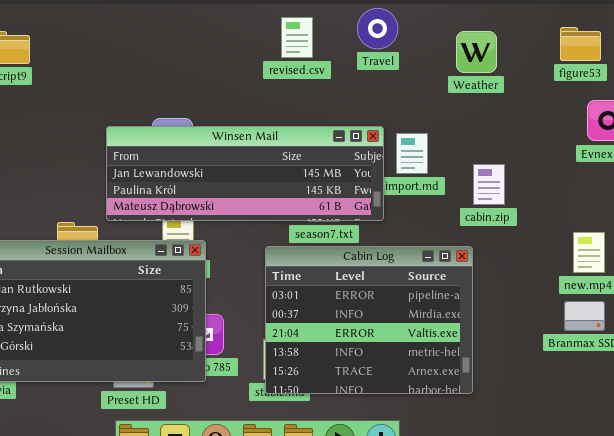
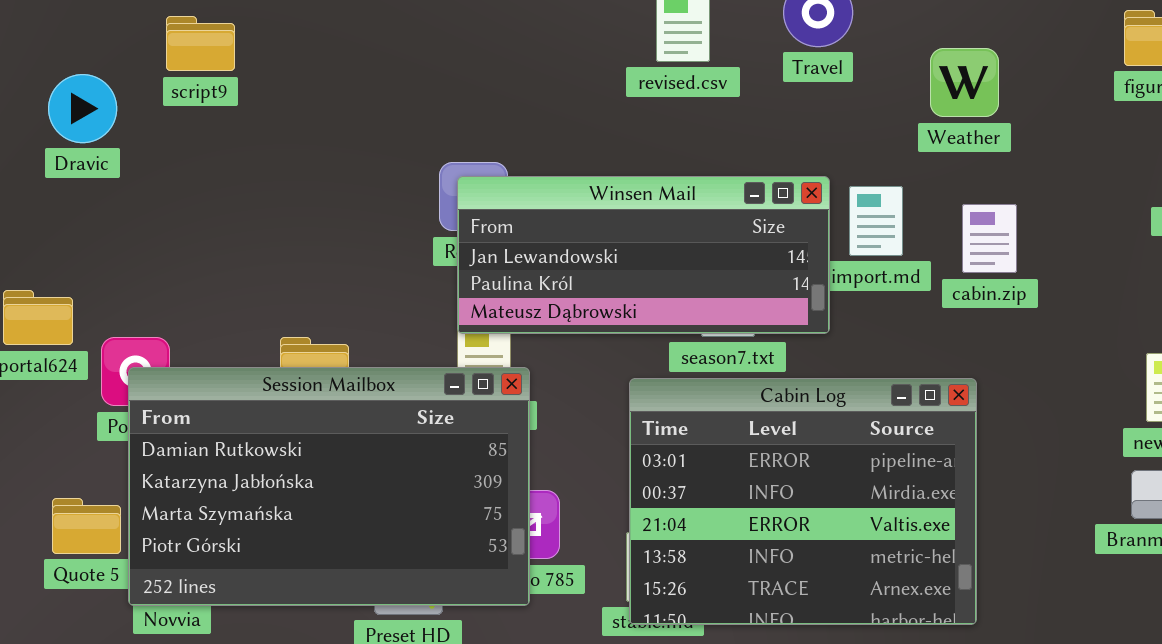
Weather: [456,31,497,73] -> [930,48,999,117], moved
Winsen Mail: [106,126,384,221] -> [457,176,830,334], resized
cabin.zip: [473,164,505,205] -> [962,204,1017,273], moved

